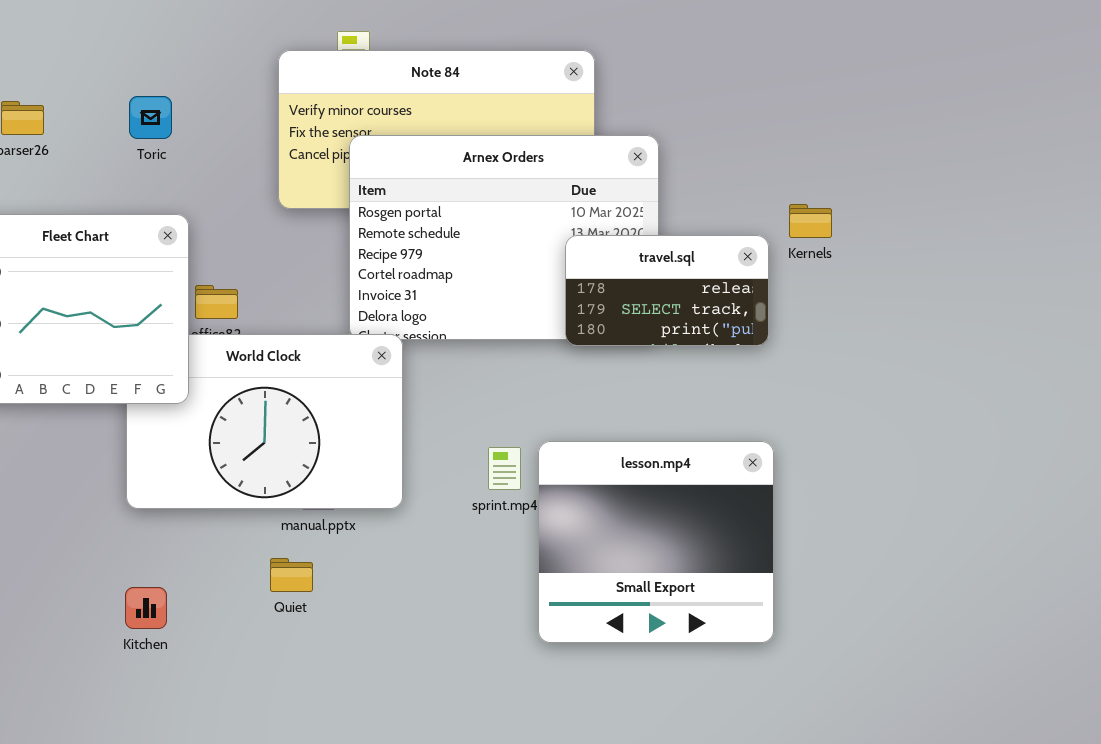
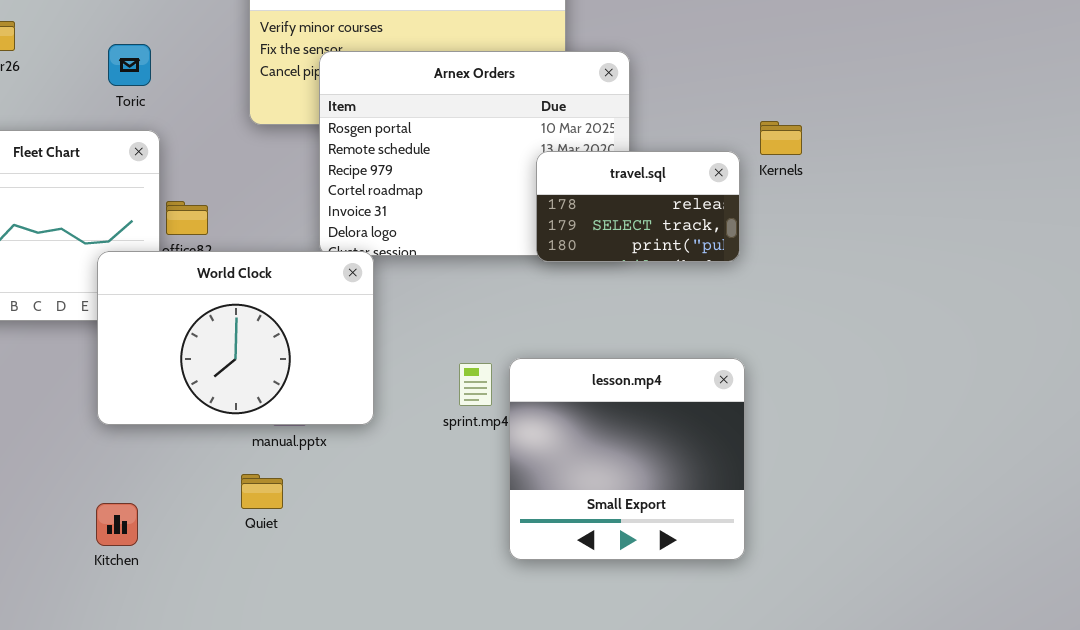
Toric: [129,96,172,139] -> [108,44,151,86], moved
World Clock: [126,334,403,509] -> [97,251,374,425], raised

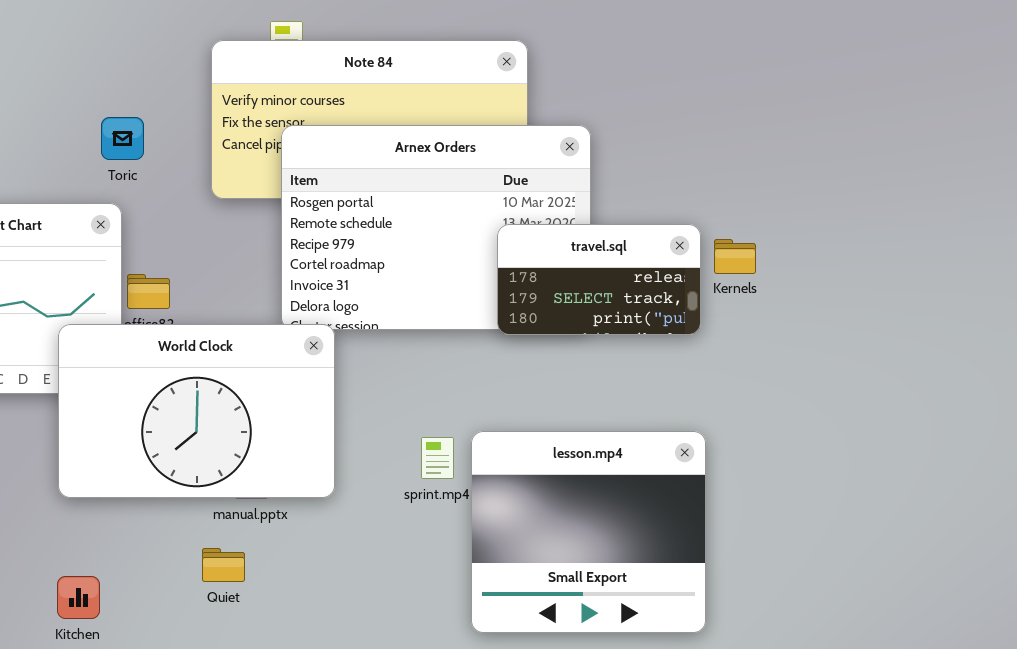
Toric: [108,44,151,86] -> [101,117,144,160], moved
Kernels: [760,121,802,155] -> [714,239,756,274], moved

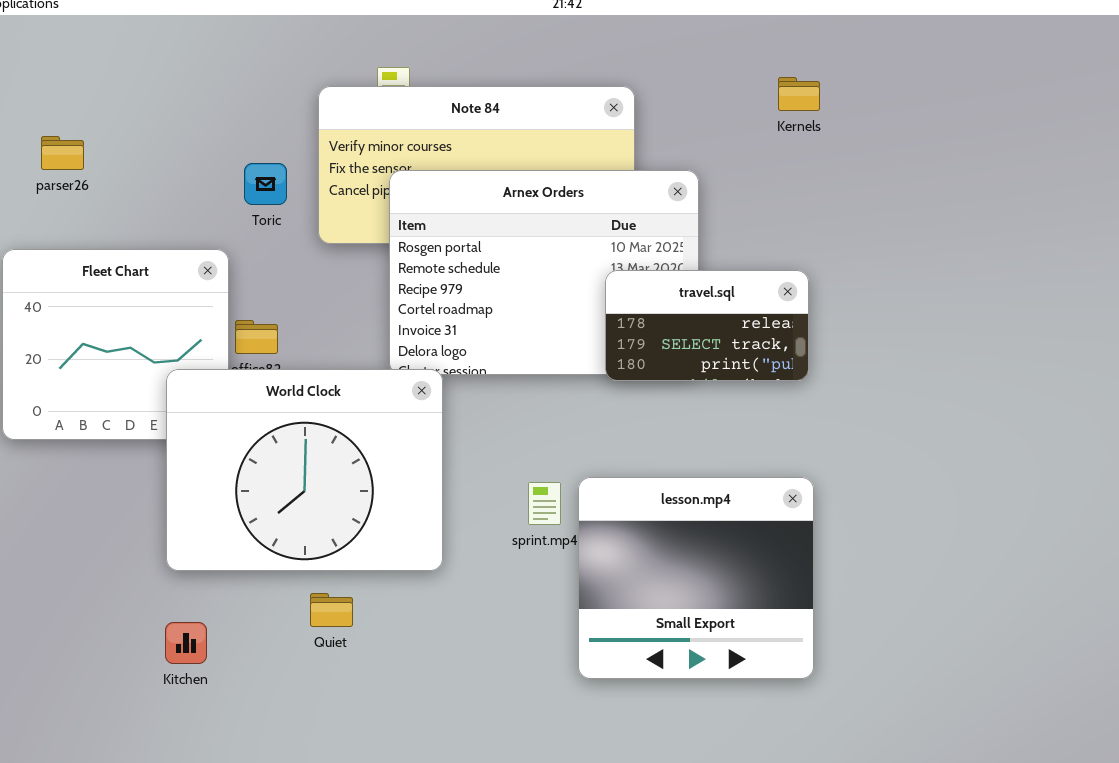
Toric: [101,117,144,160] -> [244,163,287,205], moved
Kernels: [714,239,756,274] -> [778,77,820,111], moved
World Clock: [58,324,335,498] -> [166,369,443,571], resized

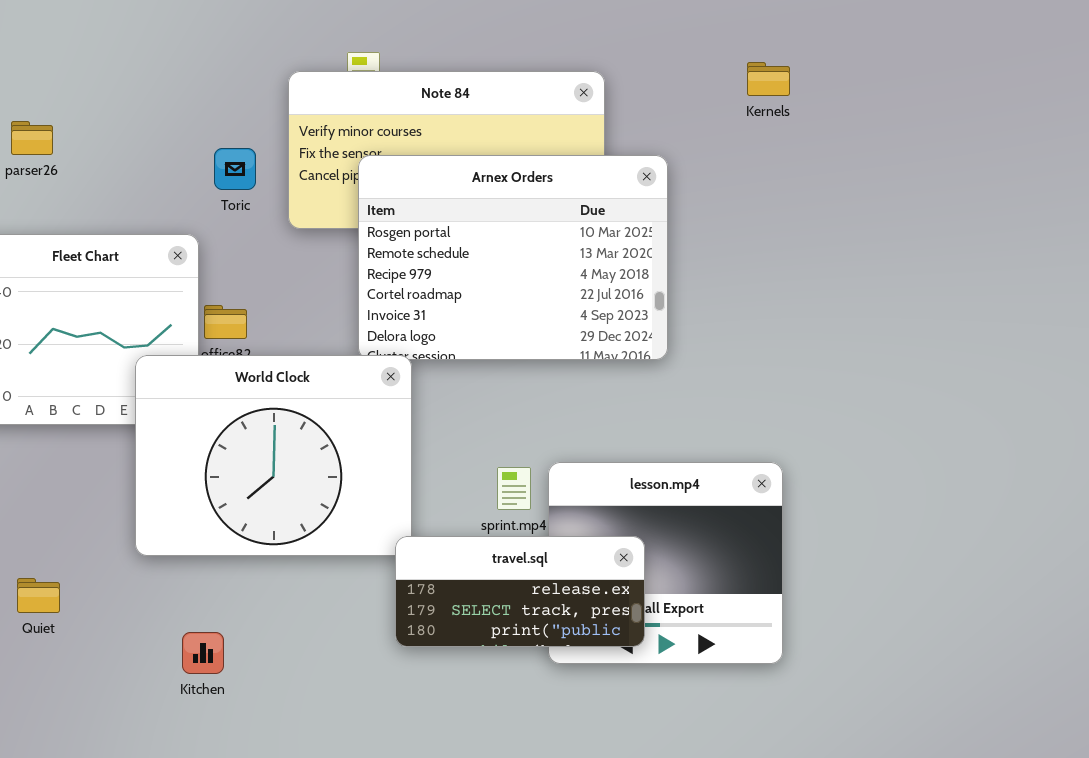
travel.sql: [605,270,809,381] -> [395,536,645,647], moved, resized
Quiet: [310,593,353,627] -> [17,578,60,613], moved
Kitchen: [165,622,207,664] -> [182,632,224,674], moved

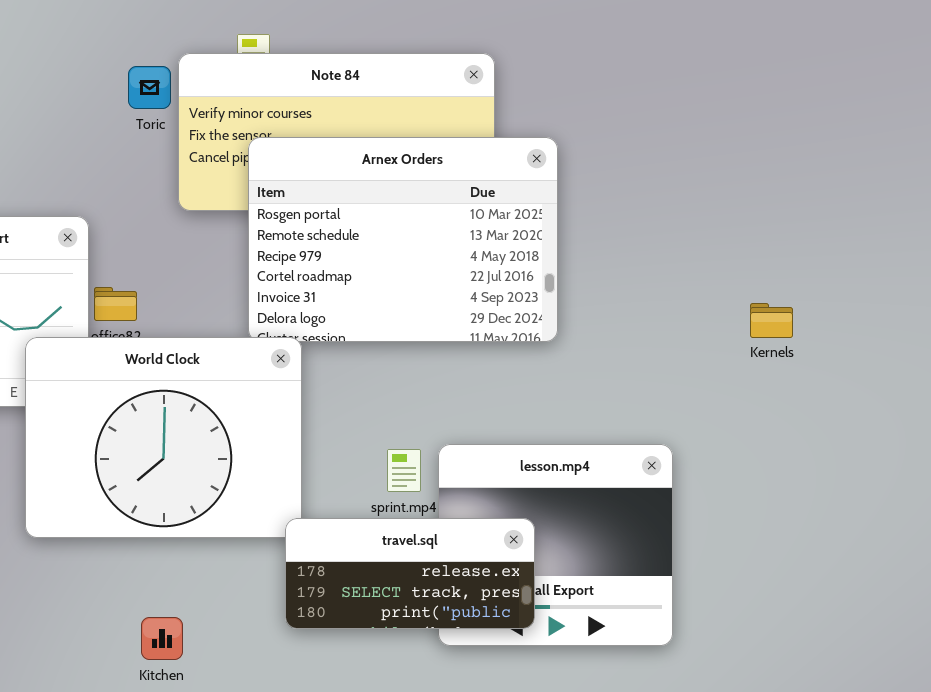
Kernels: [747,62,790,96] -> [750,303,793,338], moved
Toric: [214,148,256,190] -> [128,66,171,109], moved
Kitchen: [182,632,224,674] -> [141,617,183,660], moved

